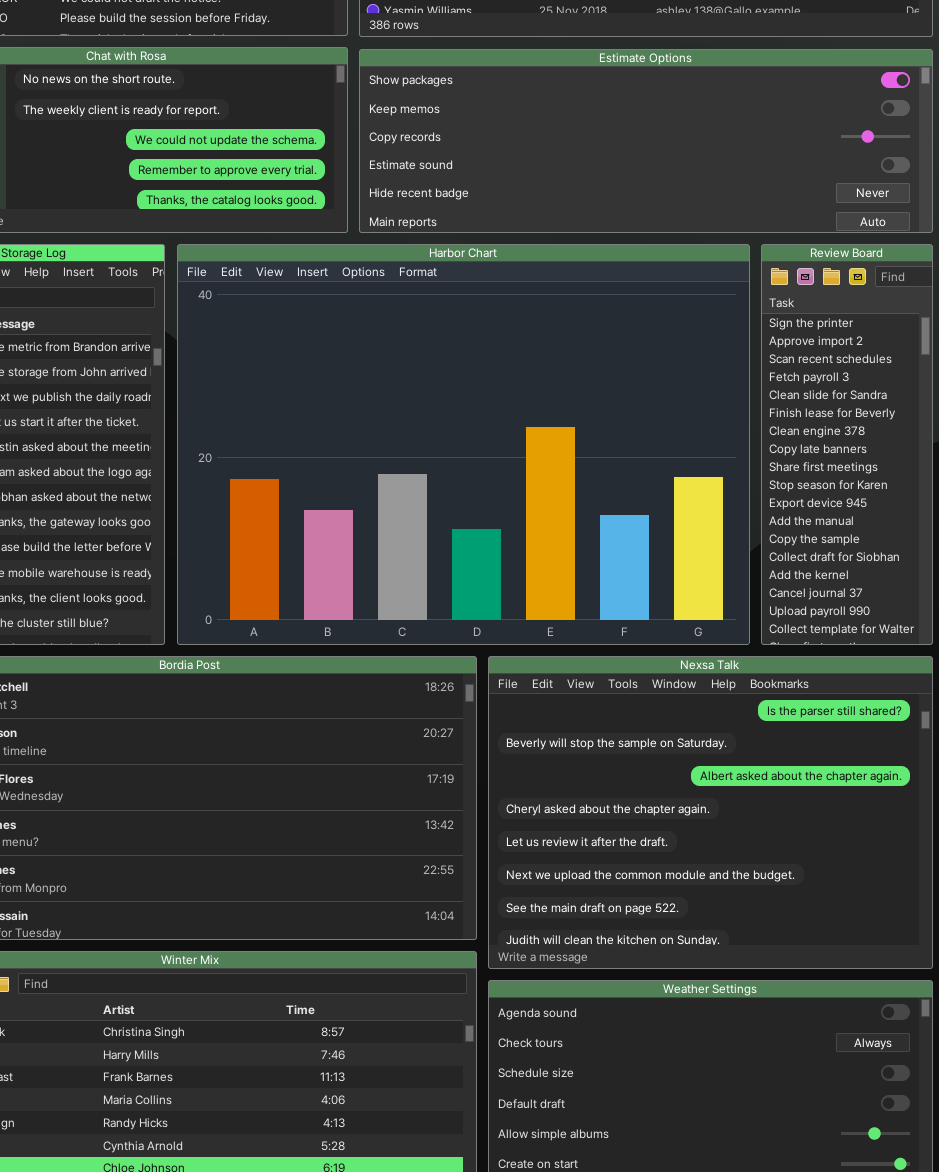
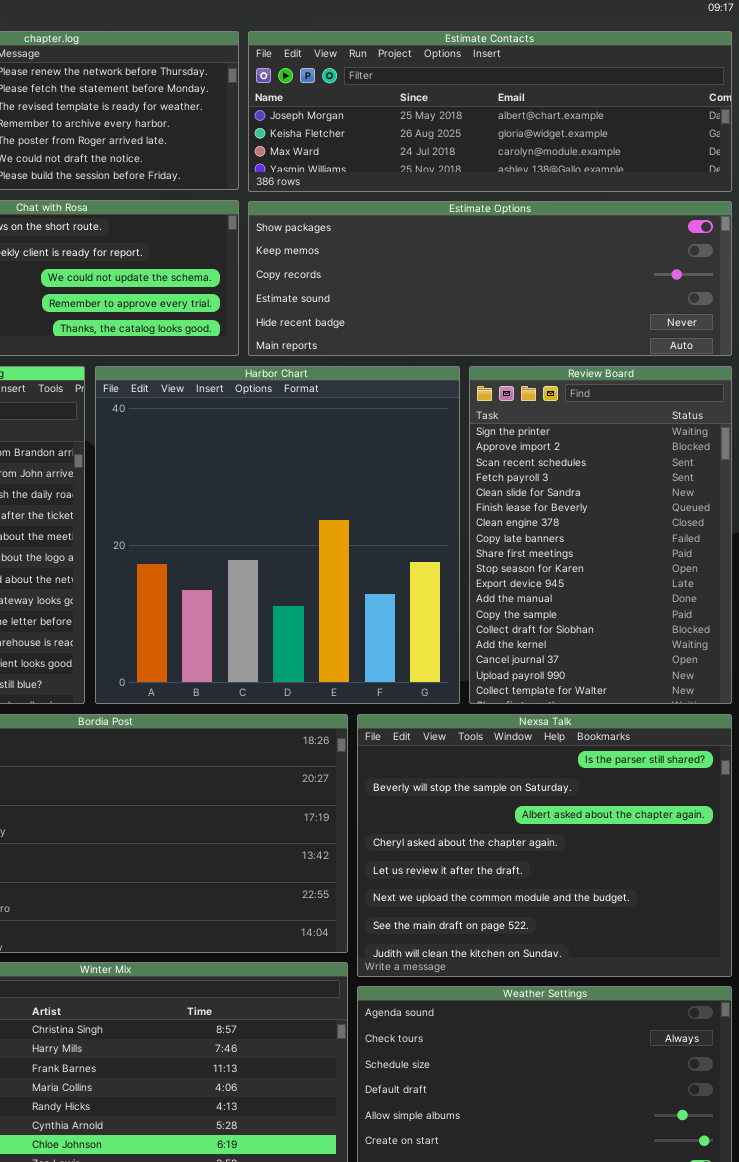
Harbor Chart: [177,244,750,645] -> [95,366,460,704], resized
Review Board: [761,244,933,645] -> [469,366,732,704], resized

